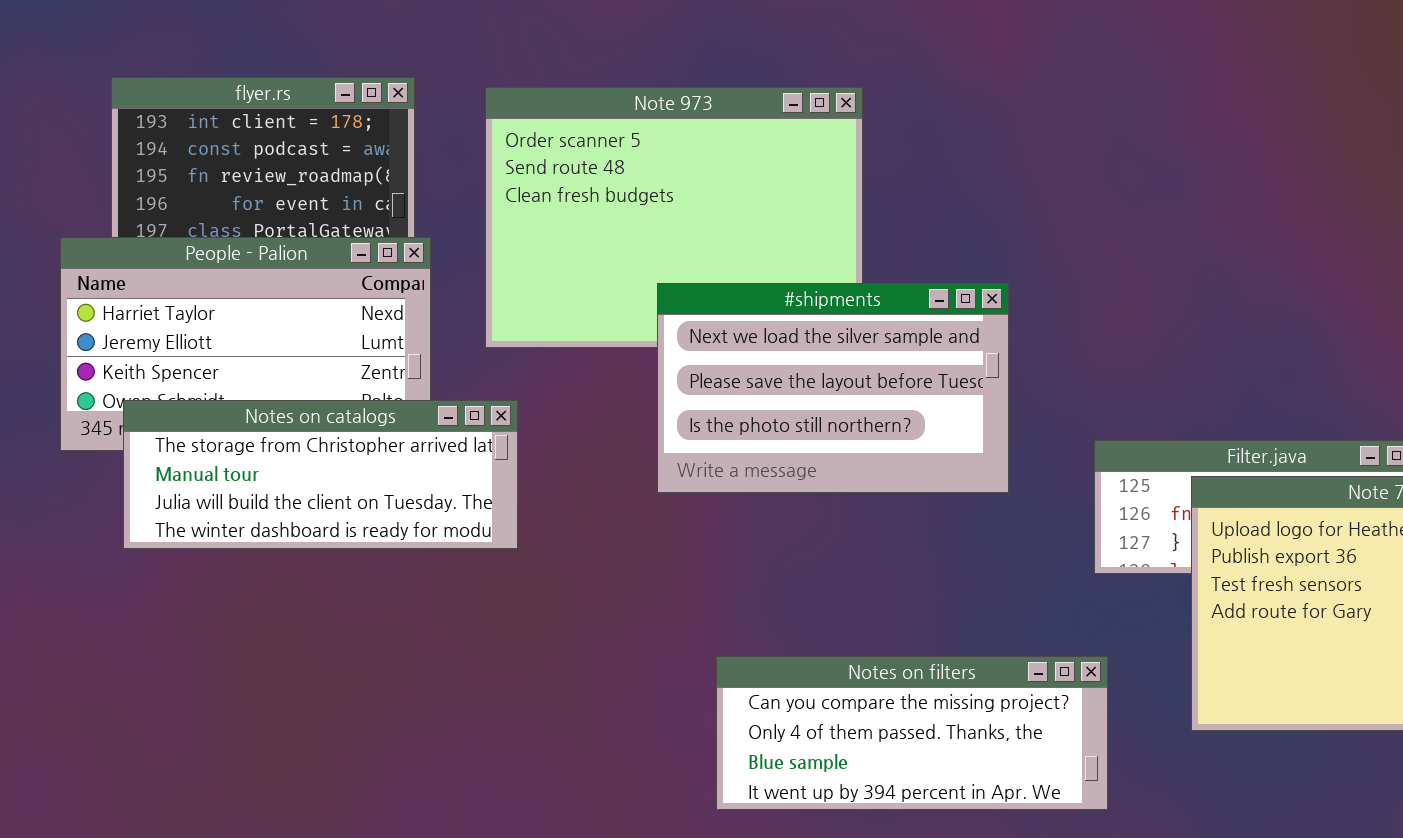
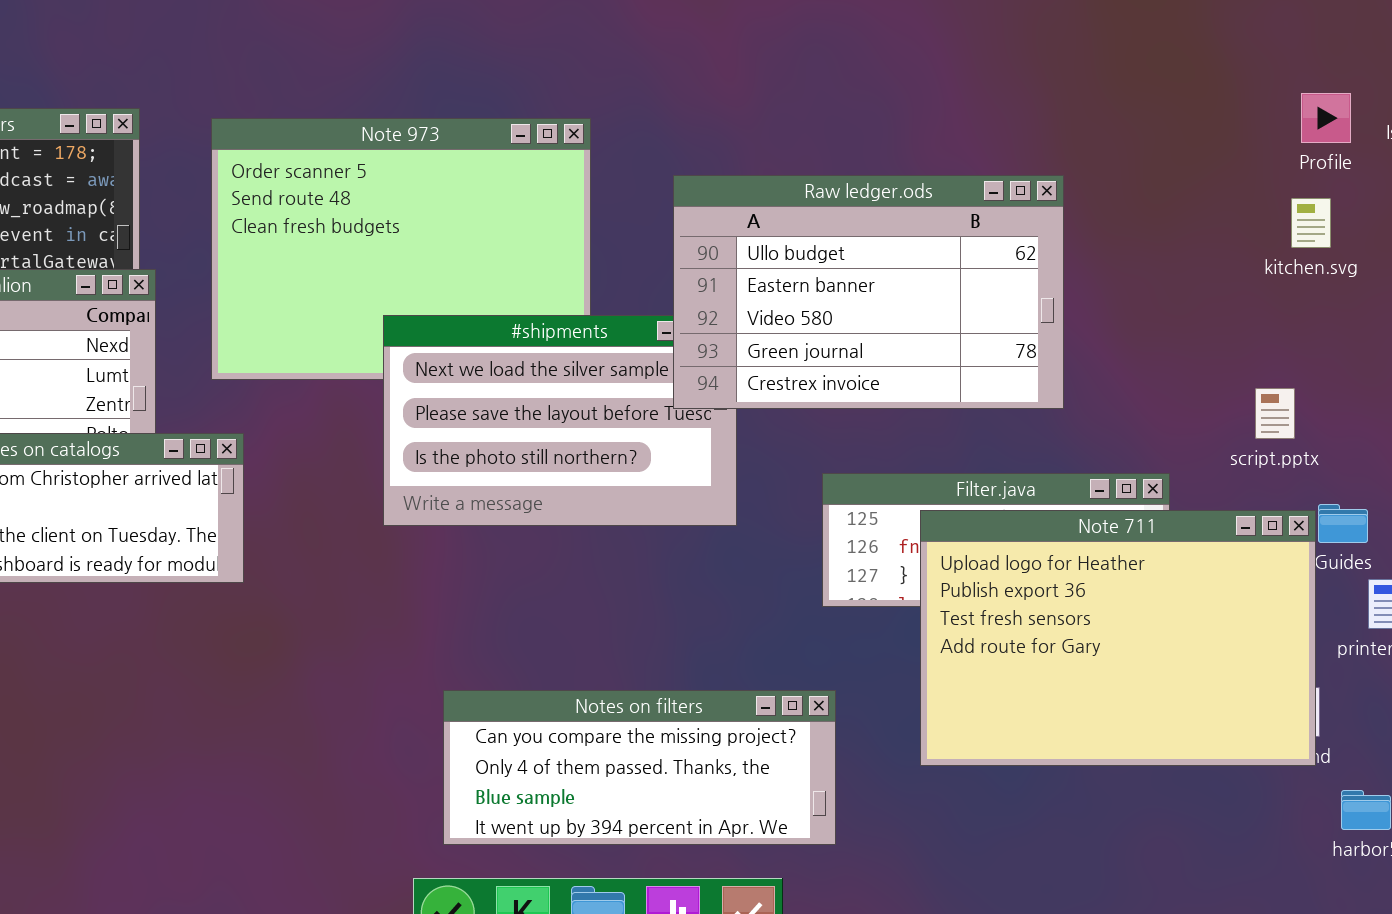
Raw ledger.ods: none -> [673,175,1064,409], opened

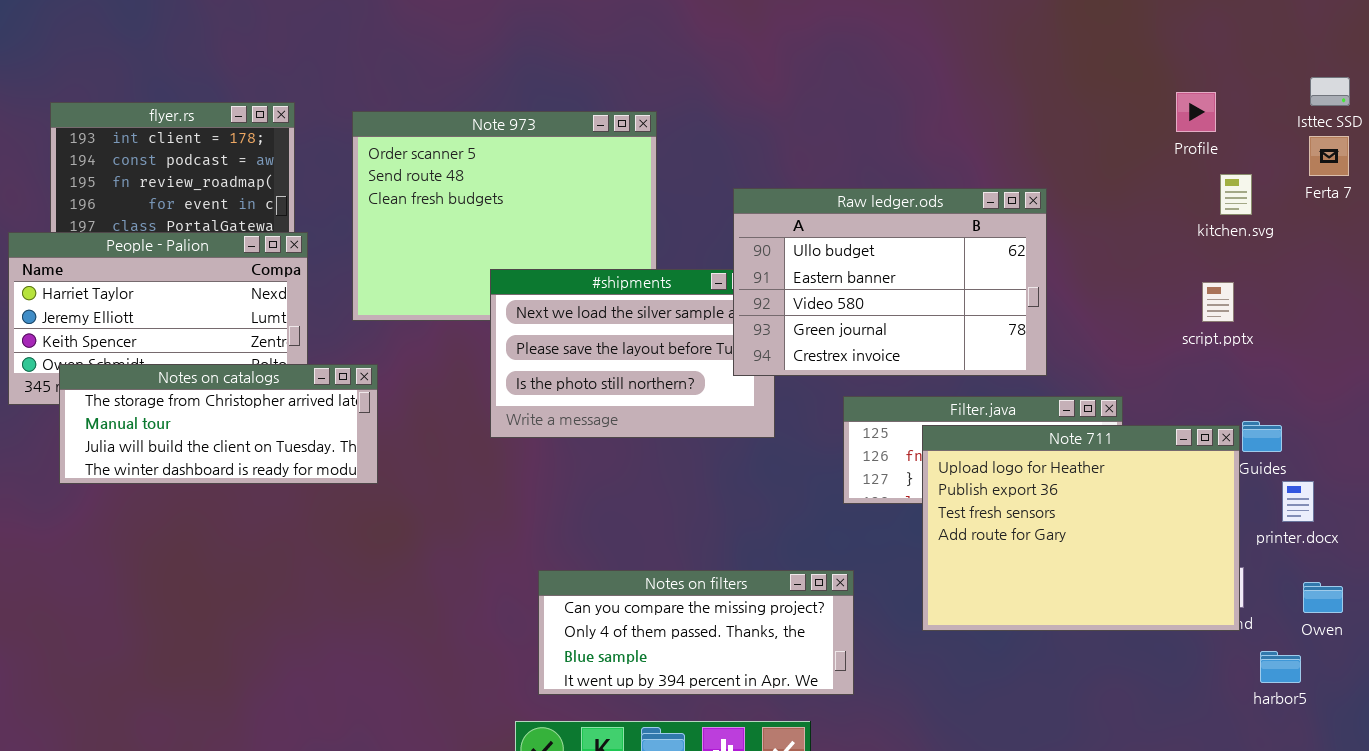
Profile: [1301,93,1351,143] -> [1176,92,1216,132], moved
Raw ledger.ods: [673,175,1064,409] -> [733,188,1047,376], moved
script.pptx: [1255,388,1295,439] -> [1202,282,1234,322], moved

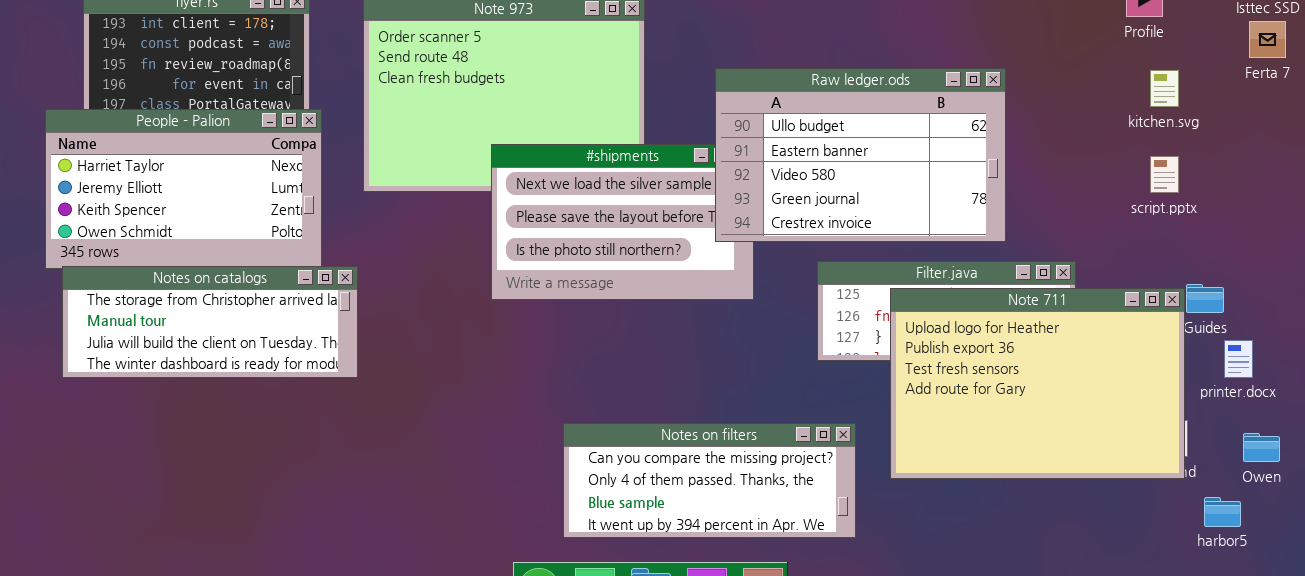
kitchen.svg: [1220,174,1252,215] -> [1150,70,1179,107], moved
Notes on catalogs: [59,364,378,484] -> [62,266,358,378], moved
Notes on filters: [538,570,854,695] -> [563,423,856,538], moved

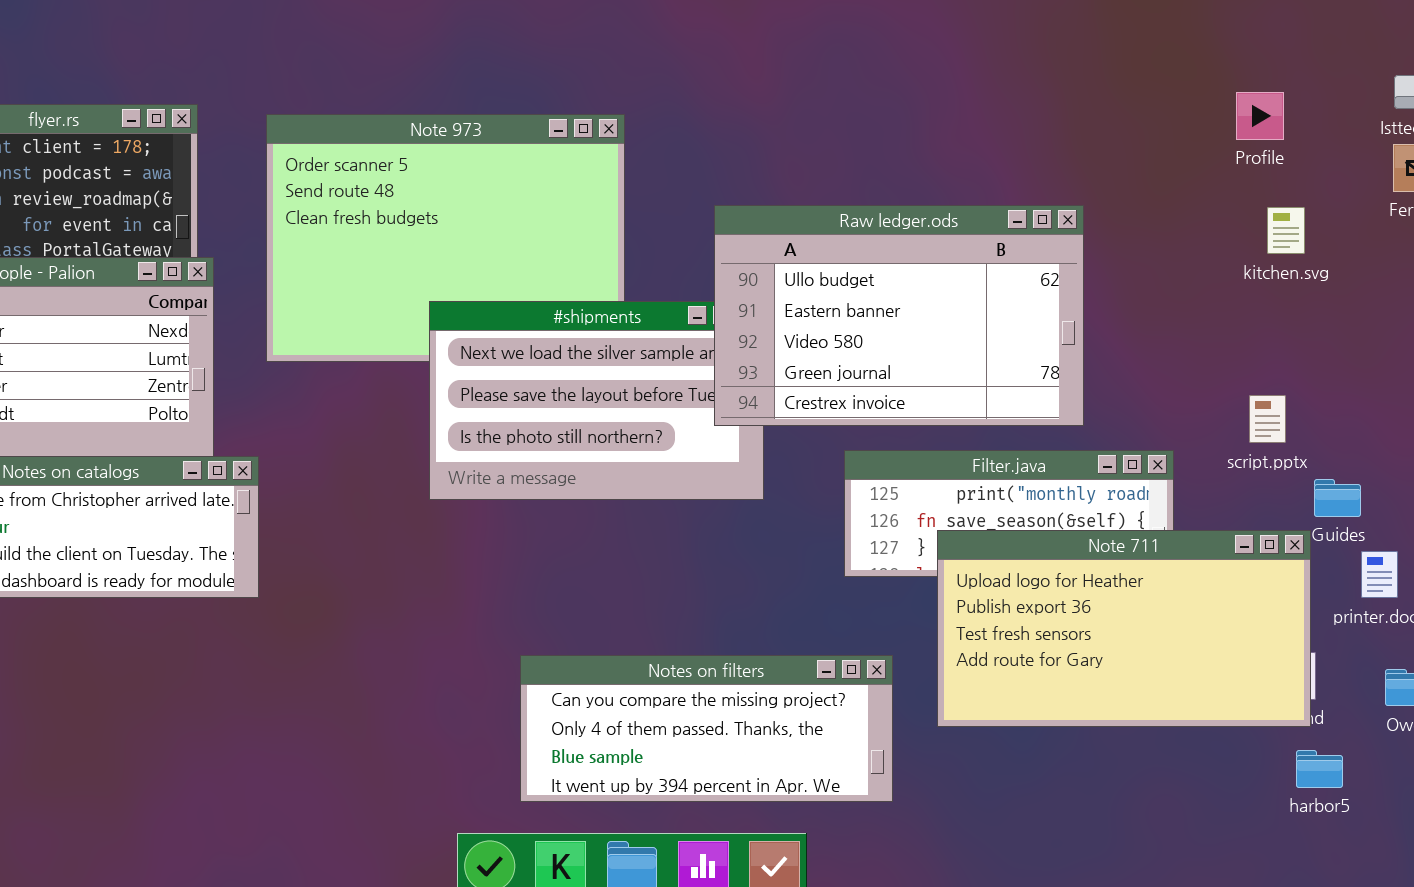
script.pptx: [1150,156,1179,193] -> [1249,395,1286,443], moved
Note 711: [890,288,1185,479] -> [937,530,1311,727], resized
harbor5: [1204,497,1241,527] -> [1296,750,1343,788], moved

